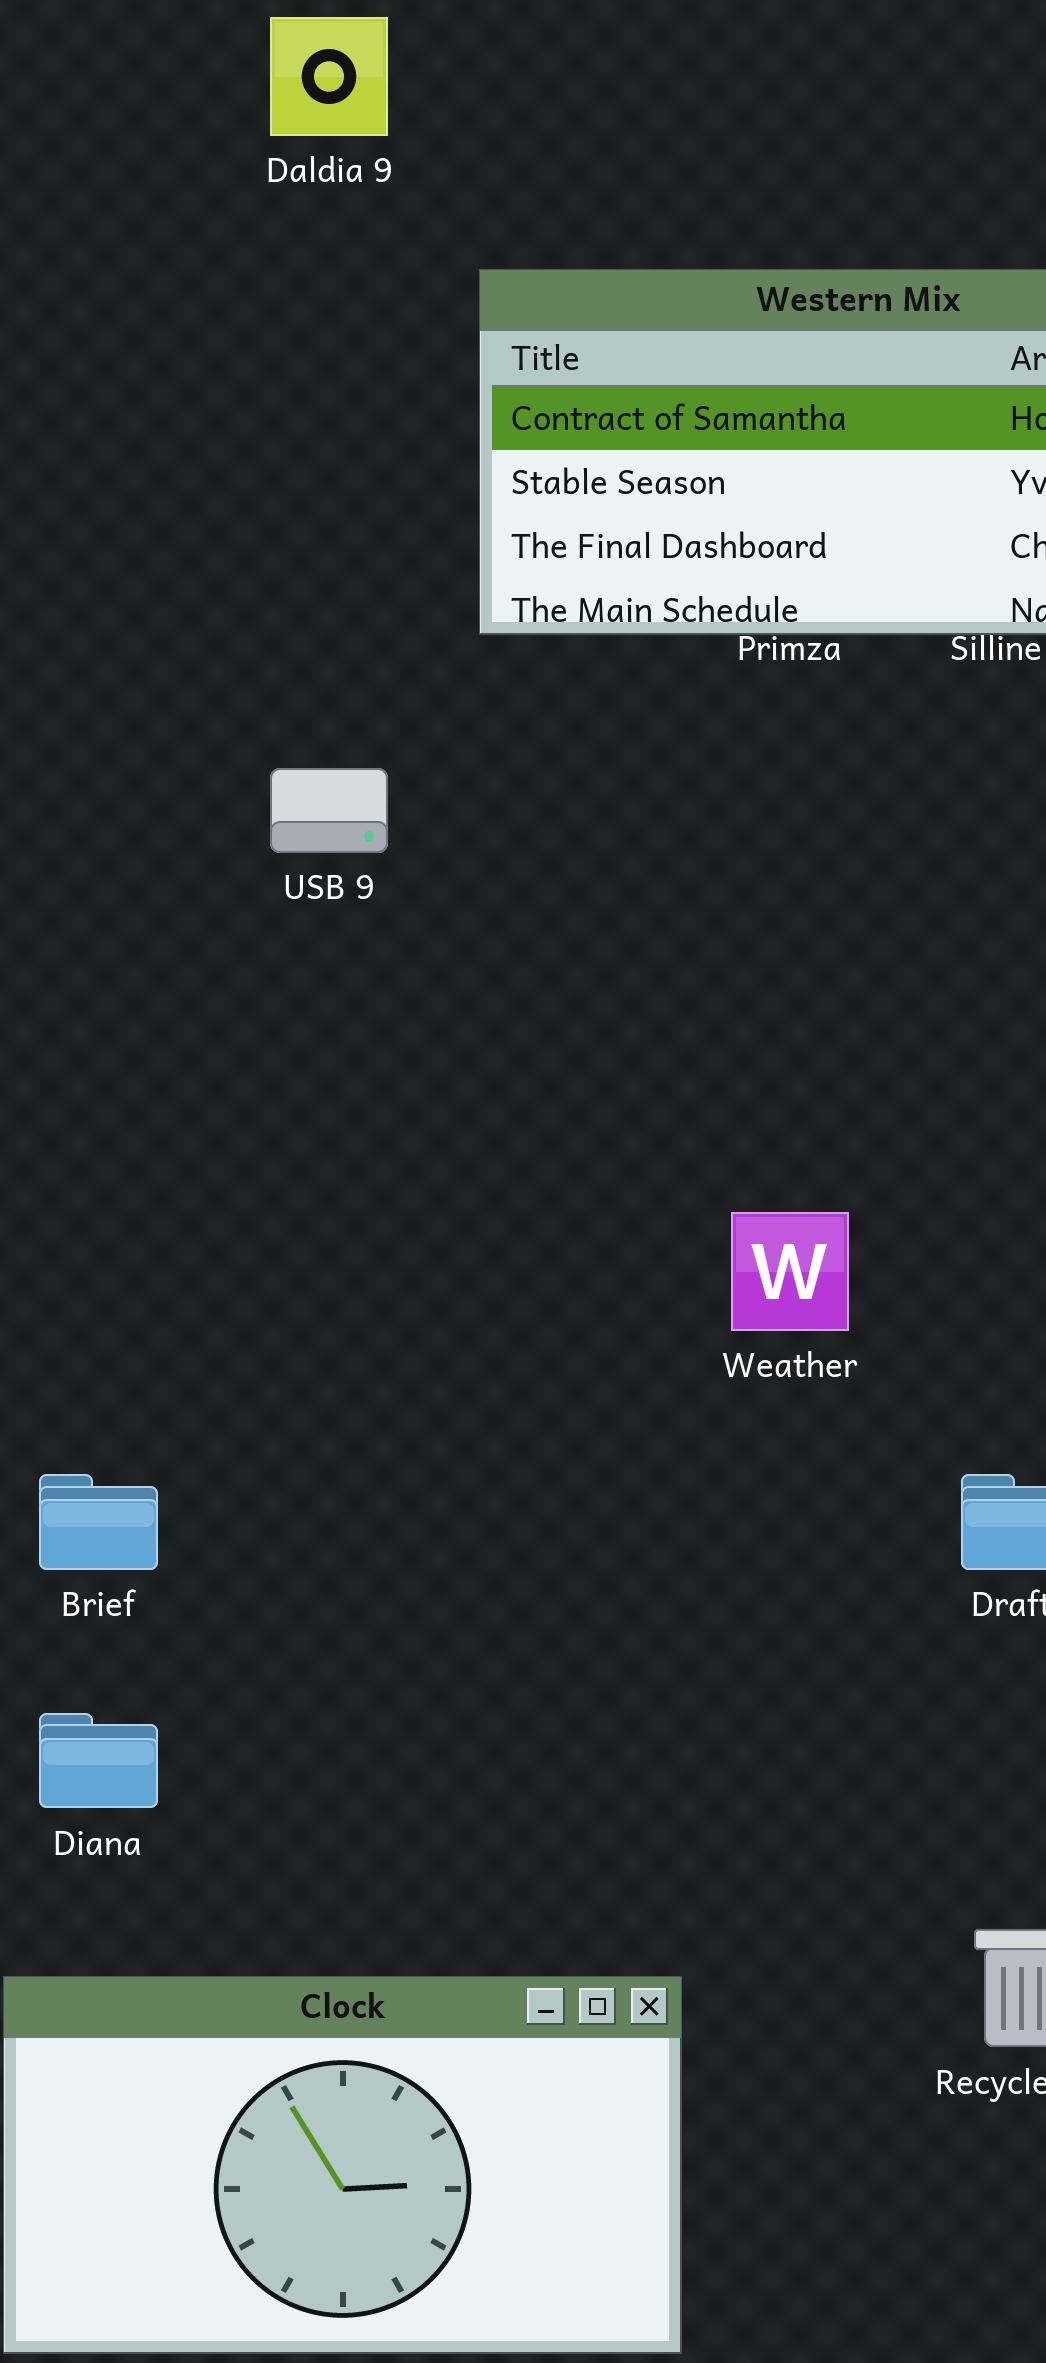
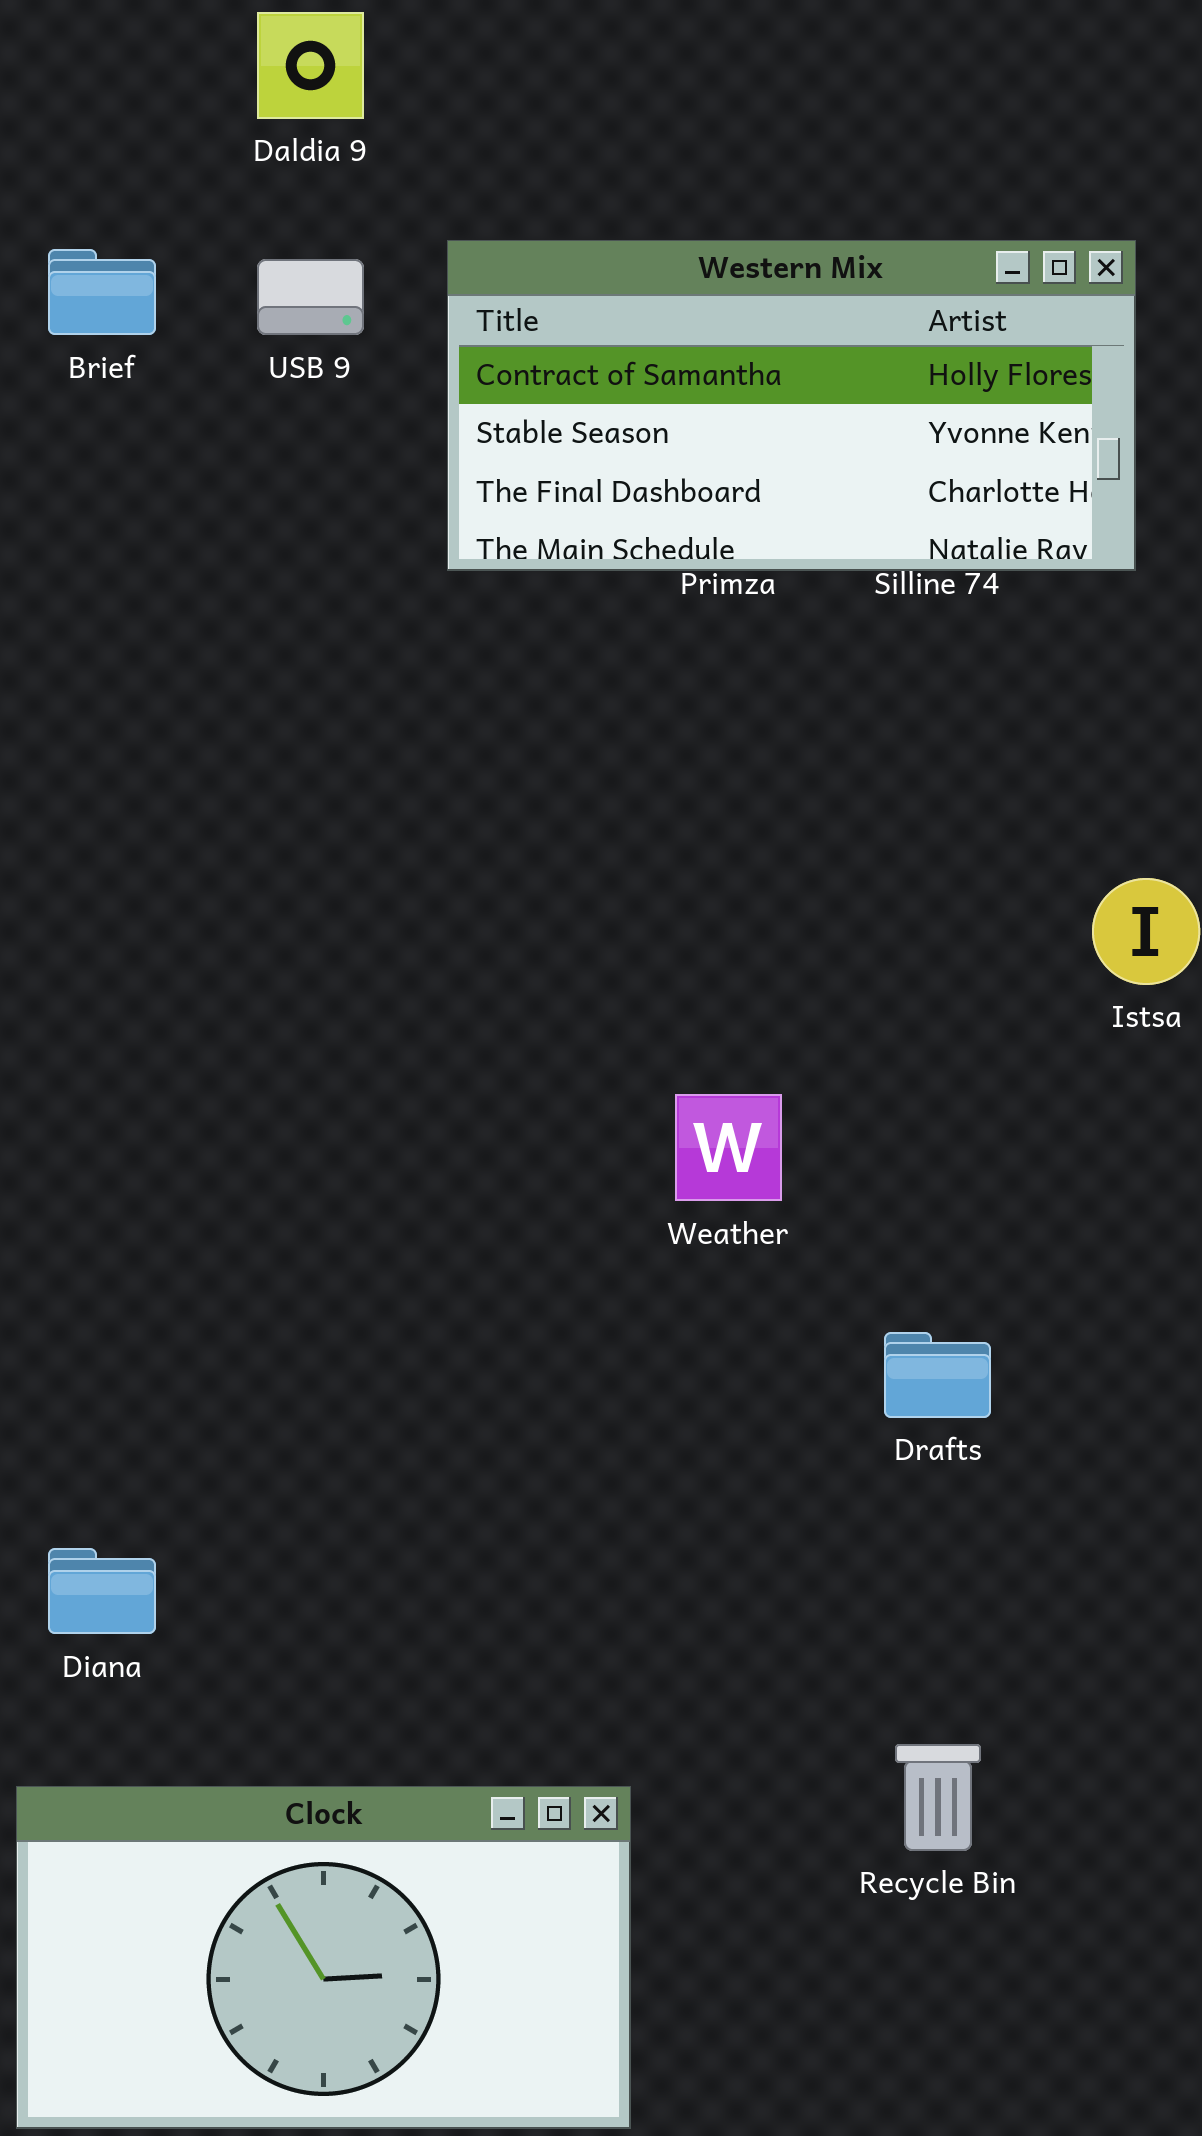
USB 9: [270,768,388,853] -> [257,259,364,335], moved
Brief: [39,1474,158,1570] -> [48,249,156,335], moved

